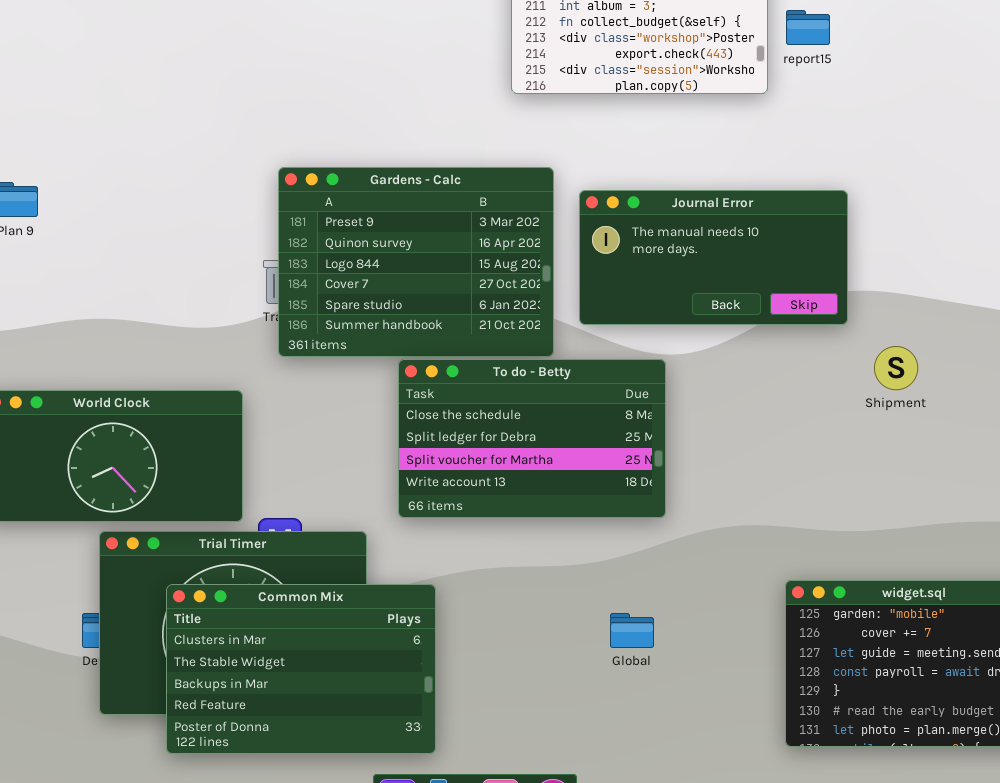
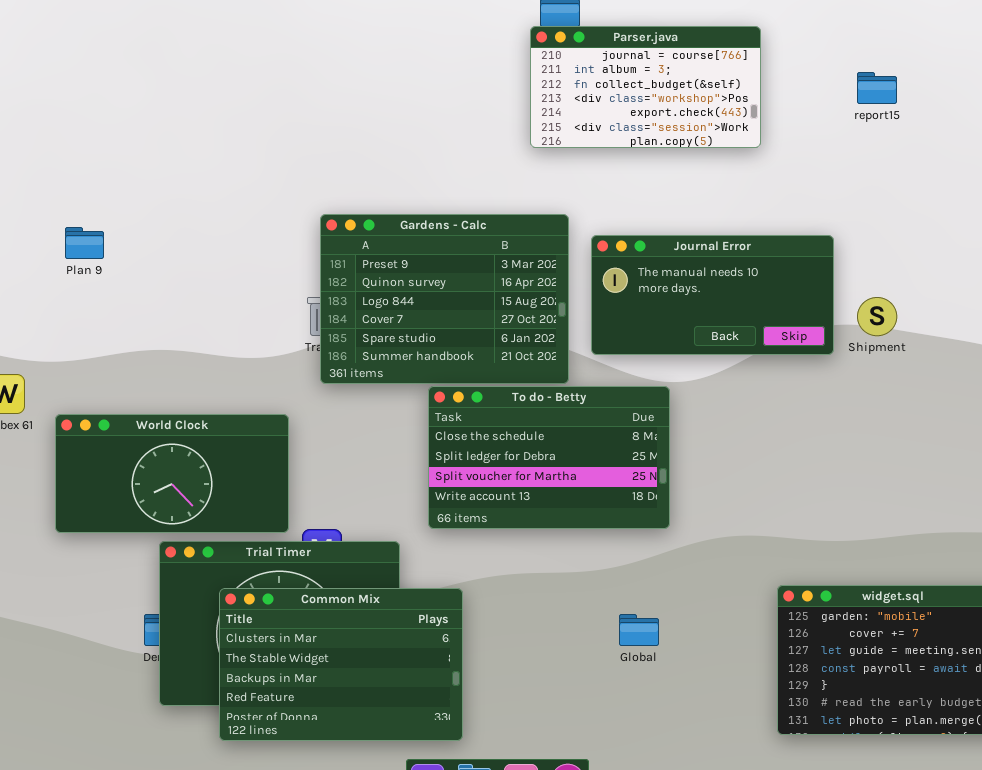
report15: [786,10,830,45] -> [857,72,897,104], moved
Shipment: [874,346,918,390] -> [857,297,897,336], moved

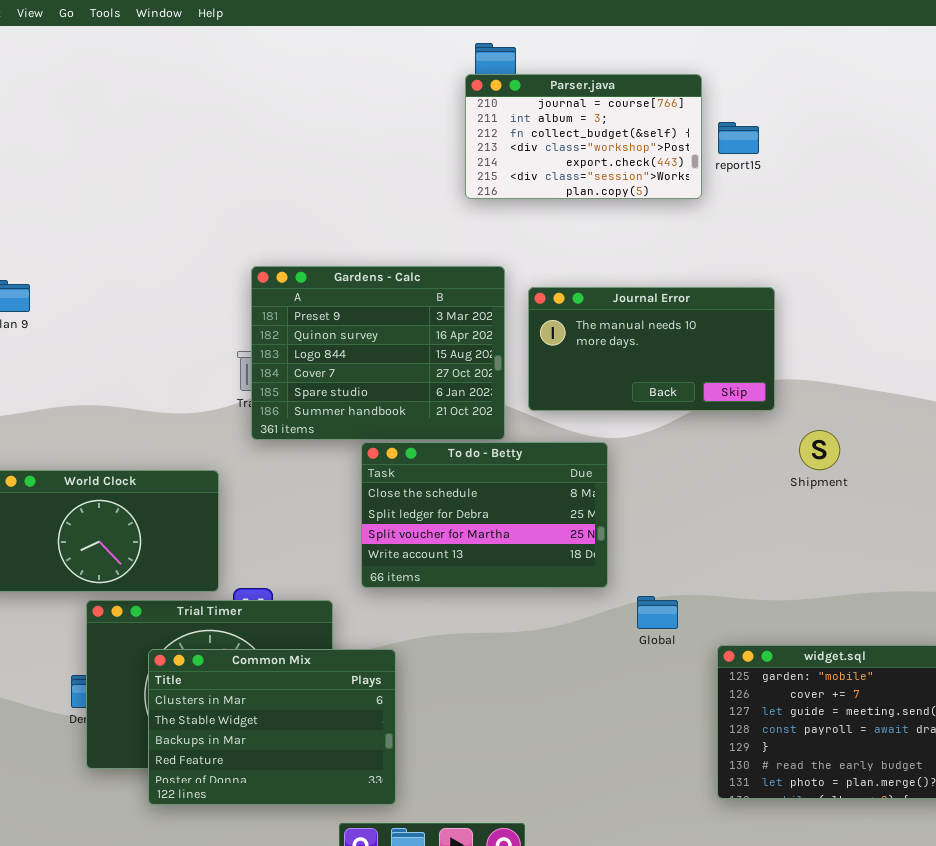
report15: [857,72,897,104] -> [718,122,759,154], moved
Shipment: [857,297,897,336] -> [799,430,840,470], moved
Global: [619,614,659,646] -> [637,596,678,629], moved

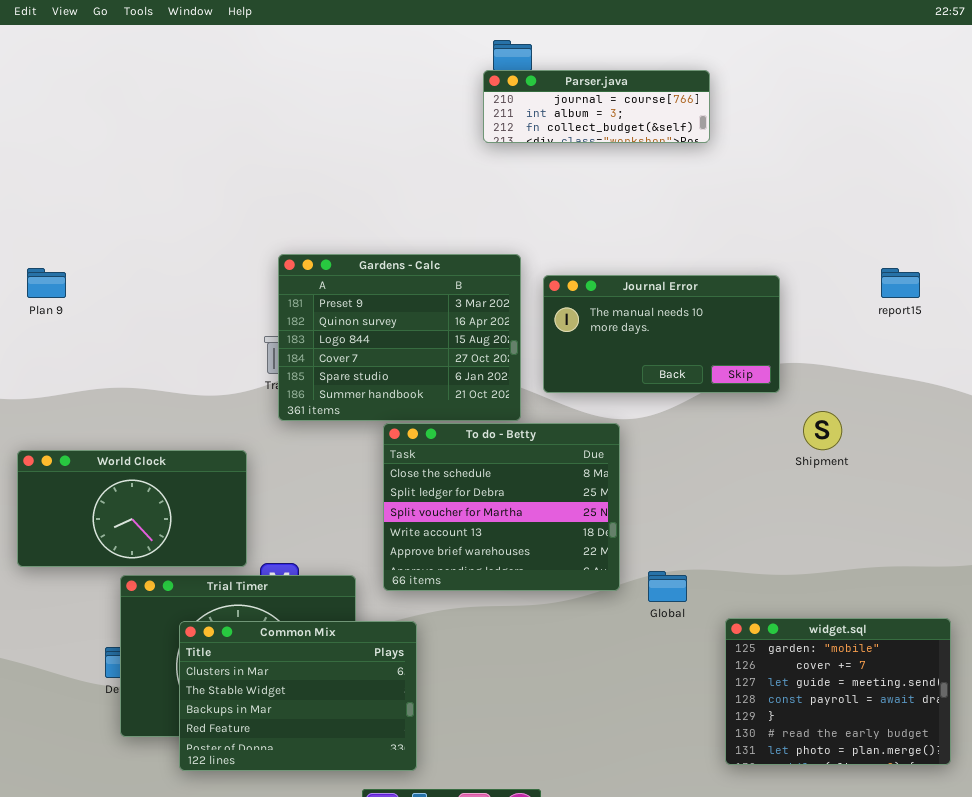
Parser.java: [465,74,702,199] -> [483,70,710,143], resized
report15: [718,122,759,154] -> [881,268,920,298], moved
To do - Betty: [361,442,608,588] -> [383,423,620,591], resized

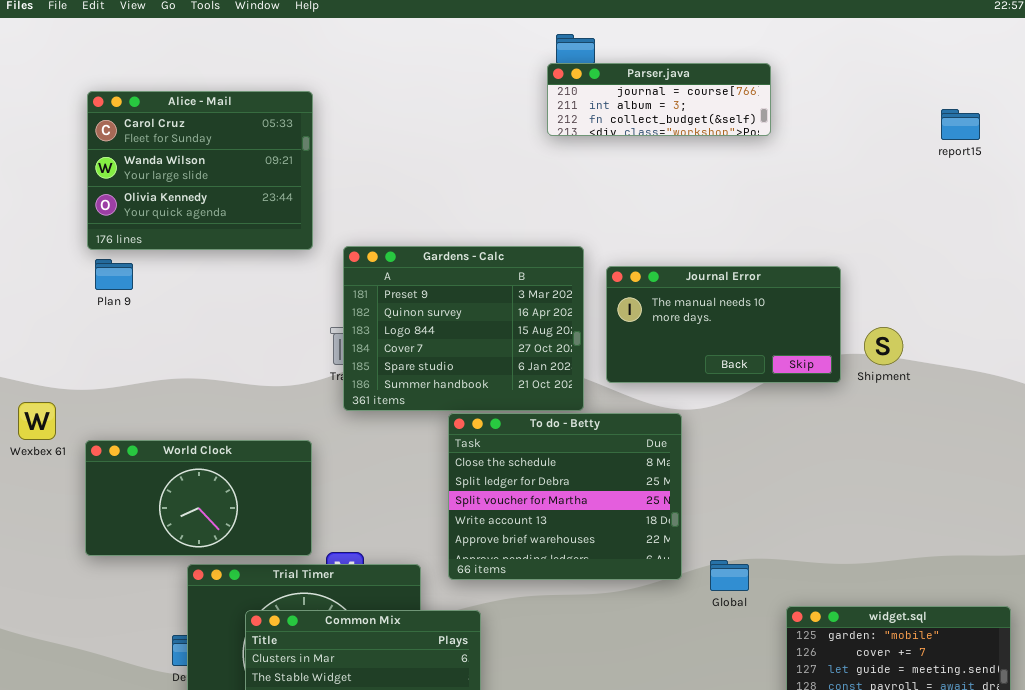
Alice - Mail: none -> [87,91,313,250], opened
report15: [881,268,920,298] -> [941,109,980,140], moved
Shipment: [803,411,842,450] -> [864,327,903,365], moved

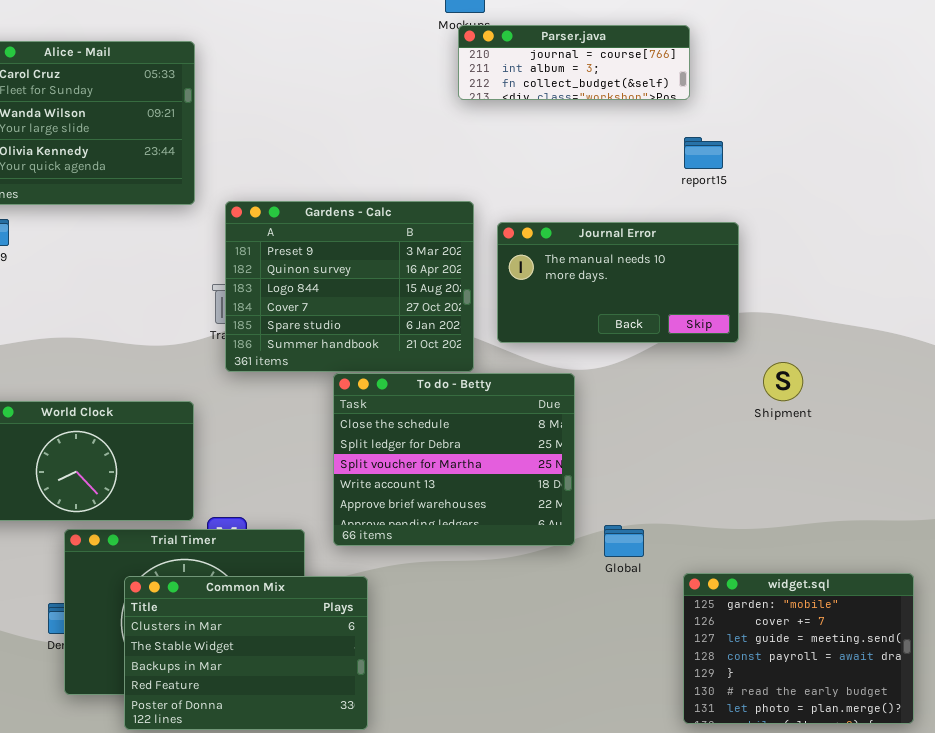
Parser.java: [547,63,771,136] -> [458,25,690,100], moved
report15: [941,109,980,140] -> [684,137,723,169], moved
Shipment: [864,327,903,365] -> [763,362,803,401], moved

